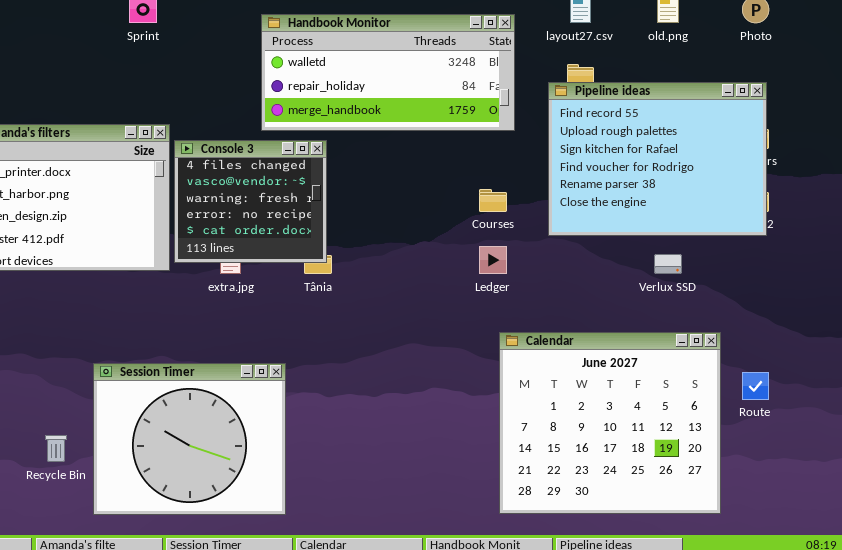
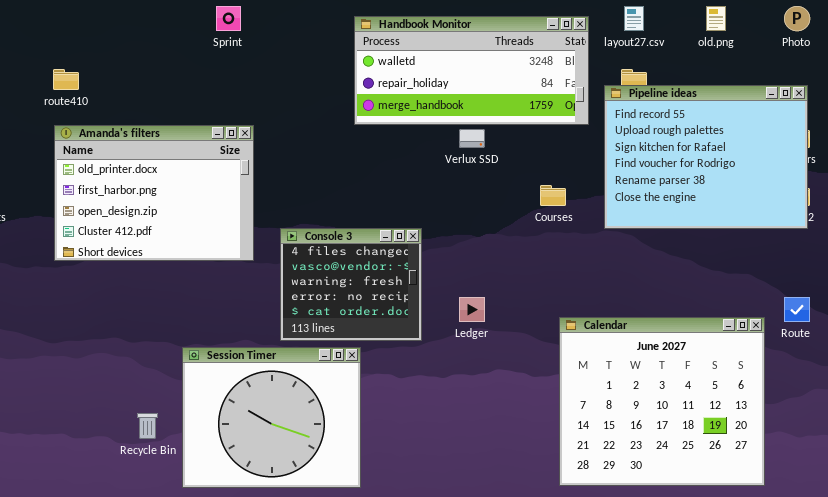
Handbook Monitor: [261,14,515,131] -> [354,16,589,125], moved
Console 3: [174,140,327,263] -> [280,228,422,341], moved
Ledger: [479,246,507,274] -> [459,297,485,322], moved
Verlux SSD: [654,254,682,274] -> [459,129,485,148], moved
Route: [742,372,769,400] -> [784,297,810,322], moved

